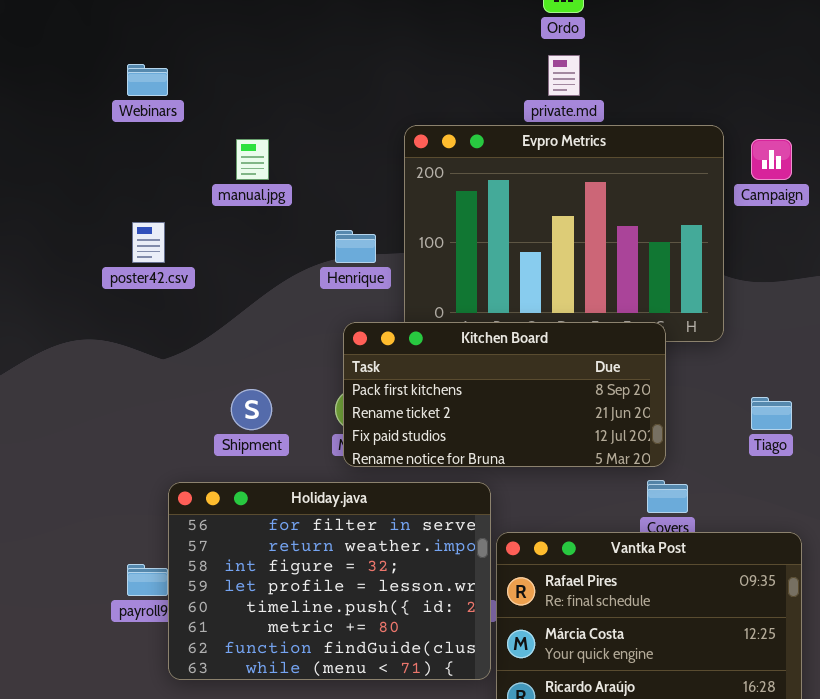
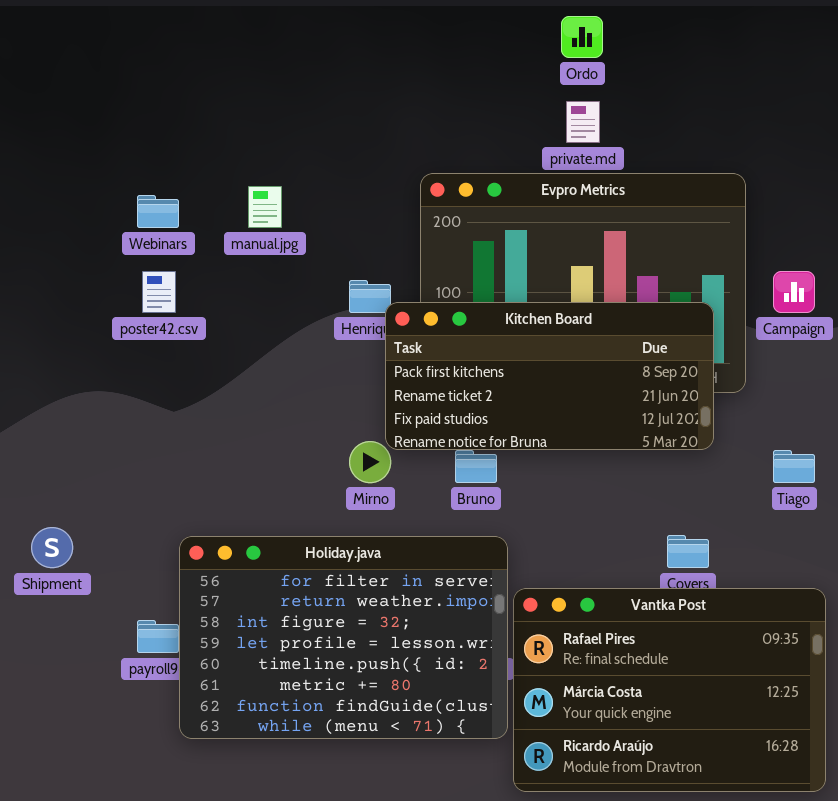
Webinars: [127,64,168,96] -> [137,195,179,228], moved
Campaign: [751,139,792,180] -> [773,271,815,313], moved
Kitchen Board: [343,322,666,467] -> [385,302,714,450], moved
Shipment: [231,389,272,430] -> [31,527,73,568], moved

